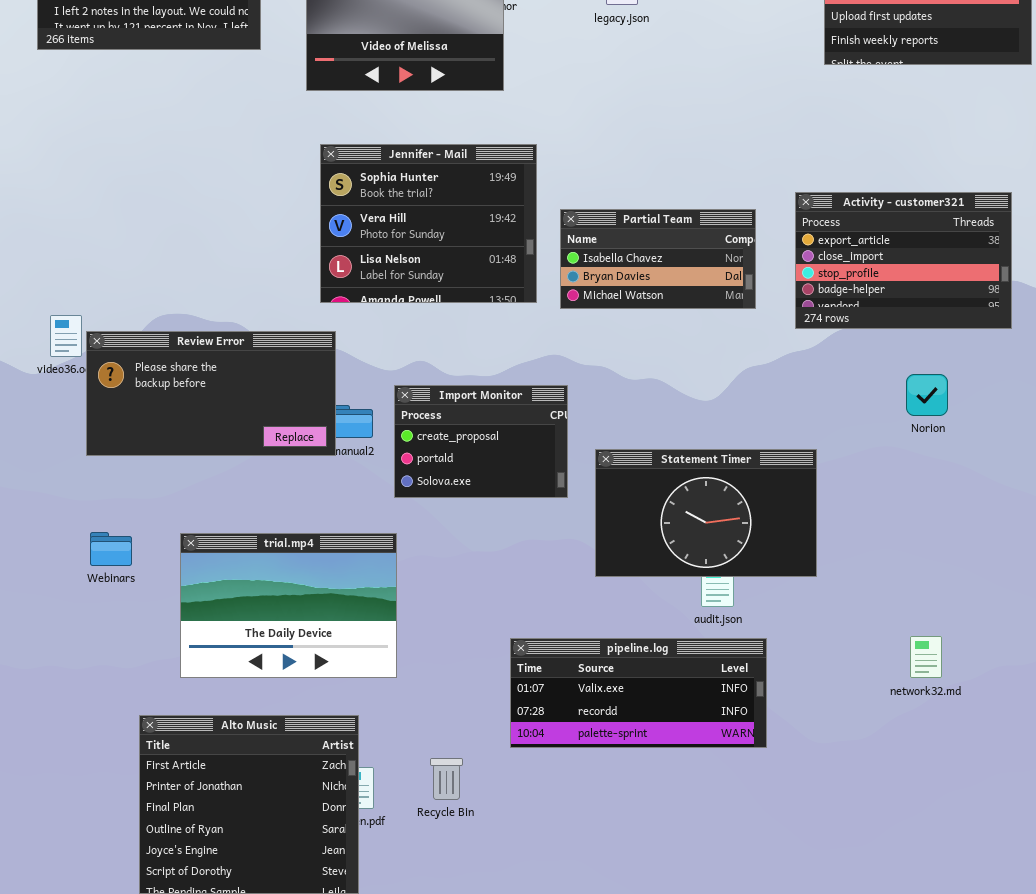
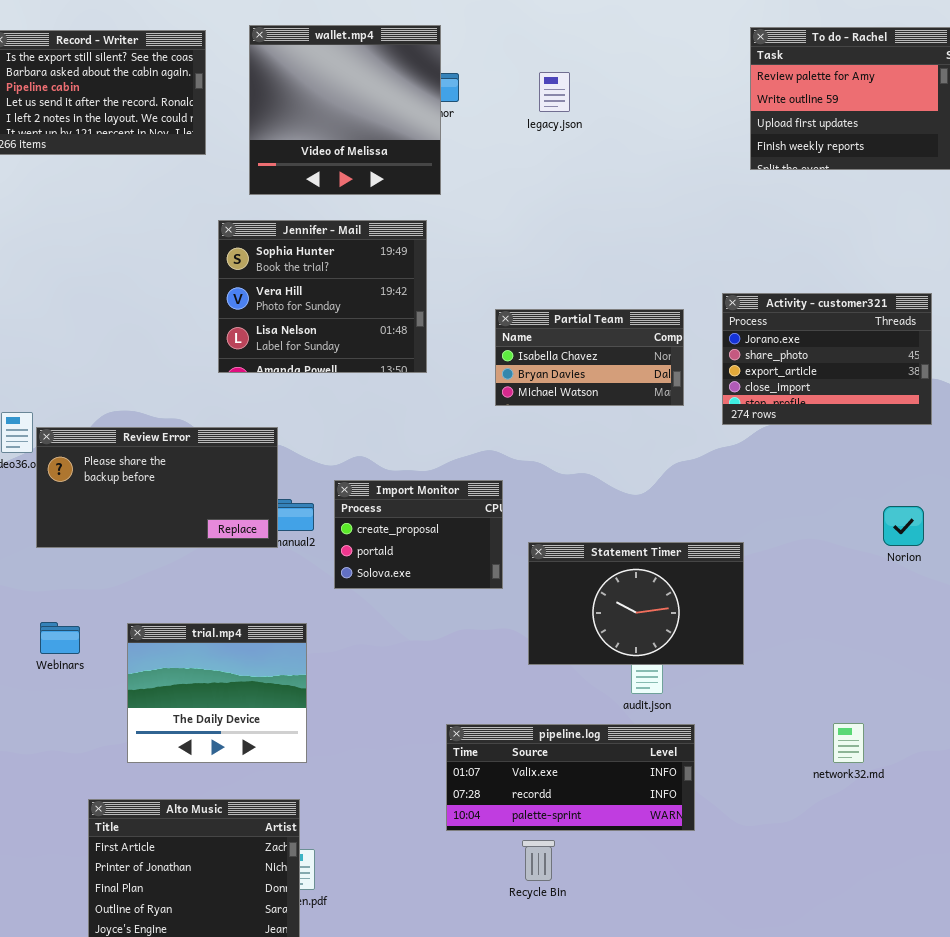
Jennifer - Mail: [320,144,537,303] -> [218,220,427,373], moved
Activity - customer321: [795,192,1012,329] -> [722,293,932,425], scrolled up 2 rows
Norion: [906,374,948,416] -> [883,506,924,546], moved
trial.mp4: [180,533,397,678] -> [127,623,307,763], resized
Recycle Bin: [430,758,463,800] -> [522,840,555,881], moved

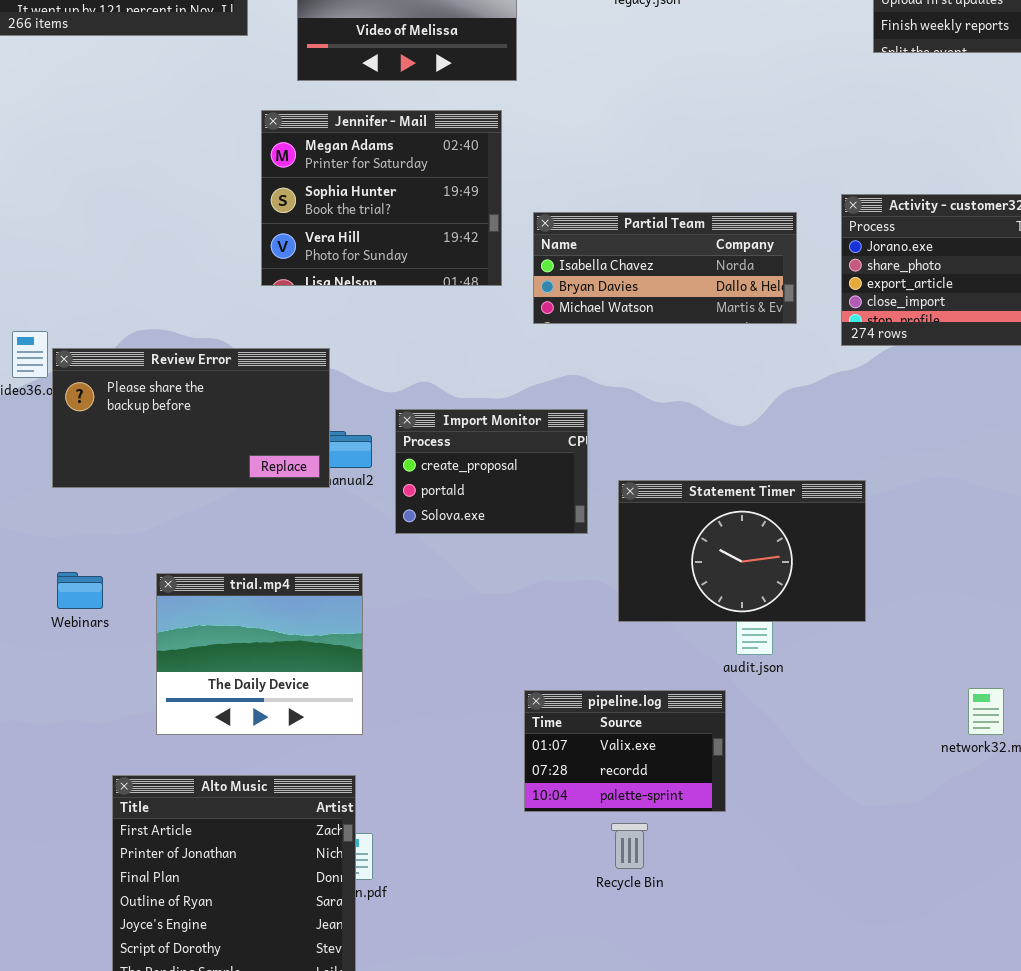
Jennifer - Mail: [218,220,427,373] -> [261,110,502,286], scrolled up 1 row
Partial Team: [495,309,684,406] -> [533,212,797,324], resized
pipeline.log: [446,724,695,831] -> [524,690,726,812], resized

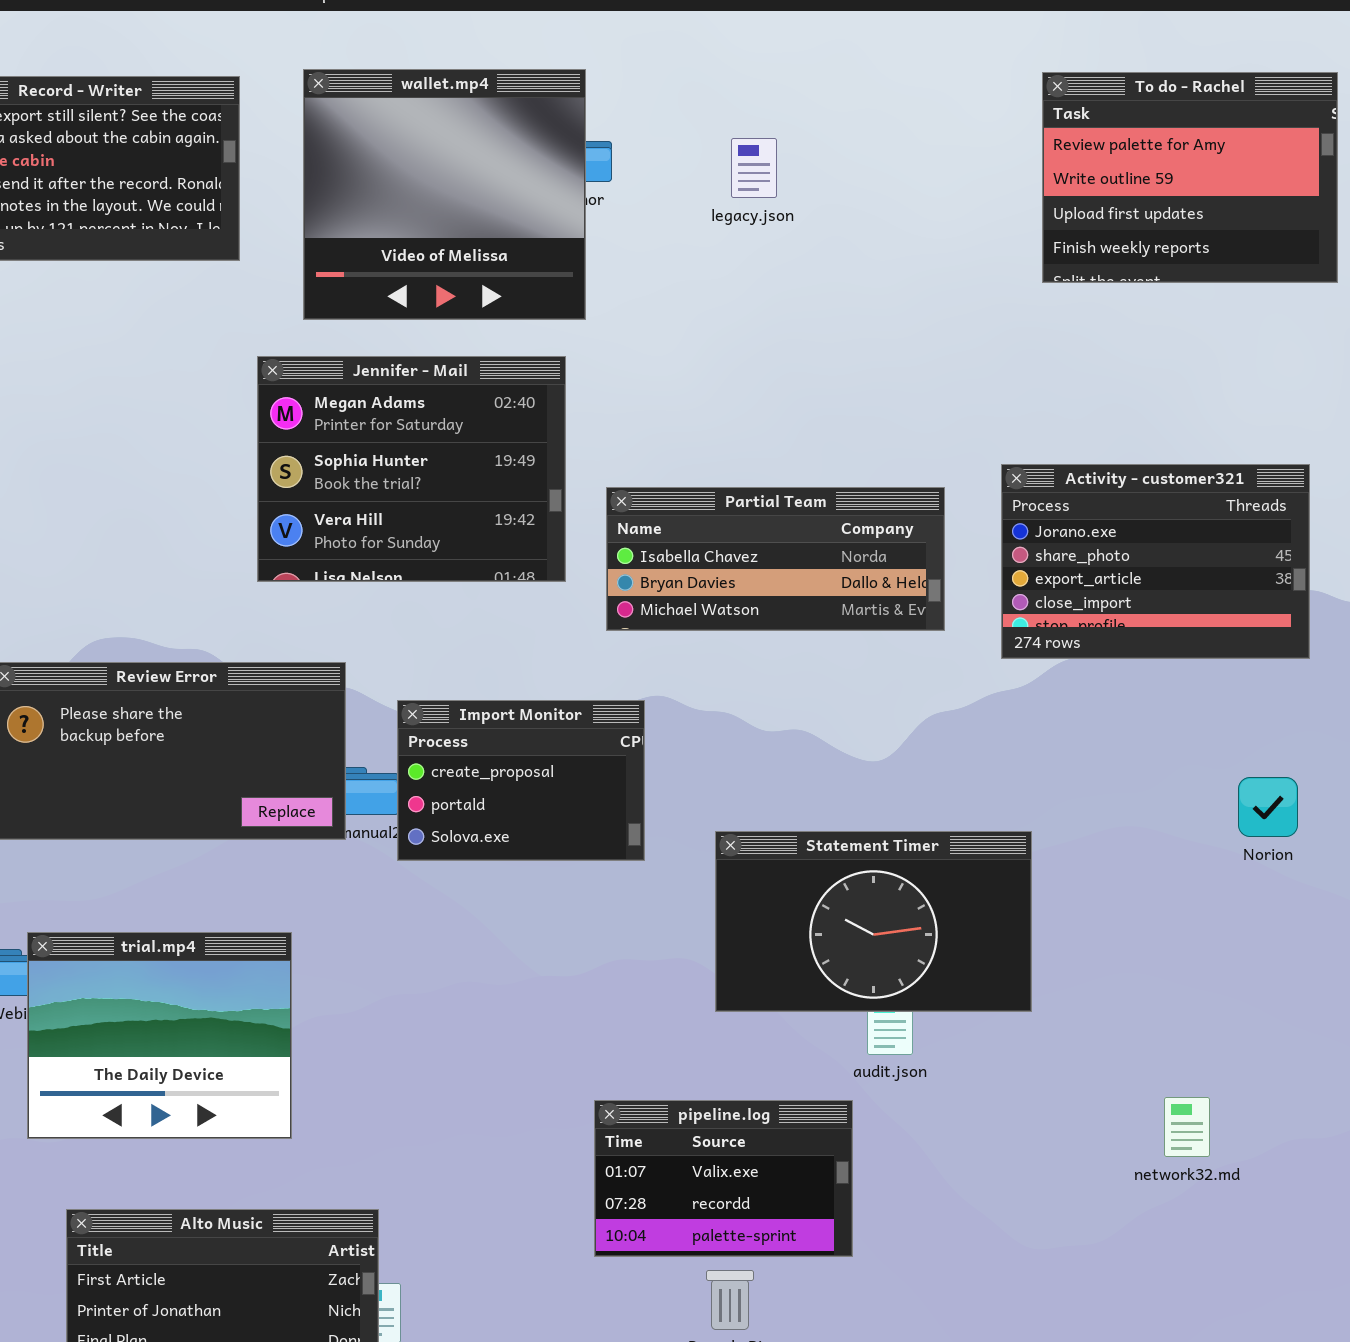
Import Monitor: [395,409,588,534] -> [397,700,645,861], moved
trial.mp4: [156,573,363,735] -> [27,932,292,1139], moved

